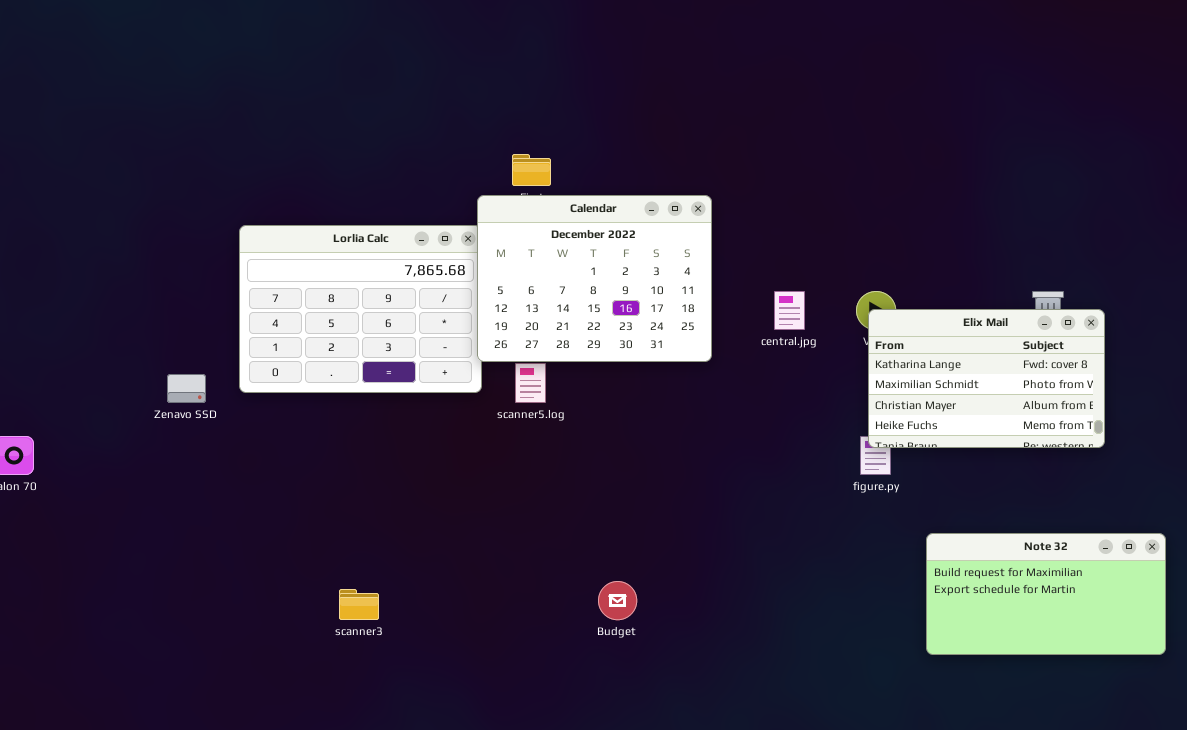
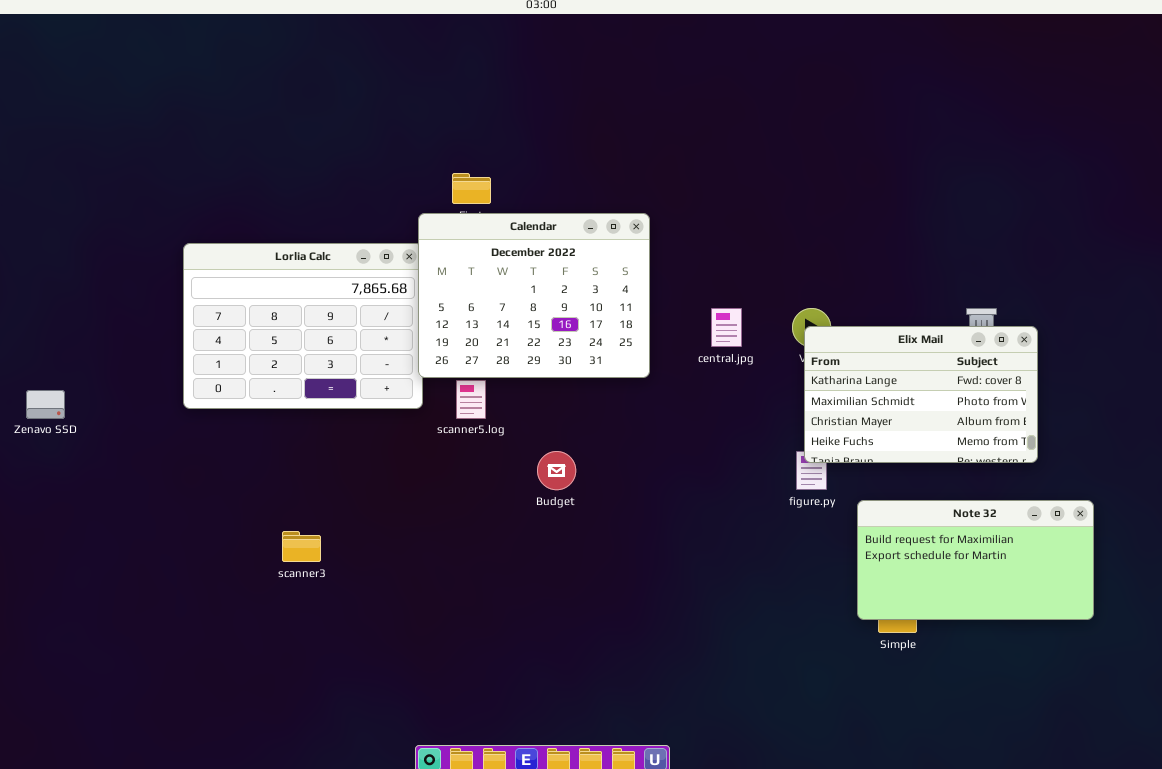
Zenavo SSD: [167,374,206,403] -> [26,390,65,419], moved
Note 32: [926,533,1166,655] -> [857,500,1094,620], moved
Budget: [598,581,637,620] -> [537,451,576,490], moved
scanner3: [339,589,379,620] -> [282,531,321,562], moved

